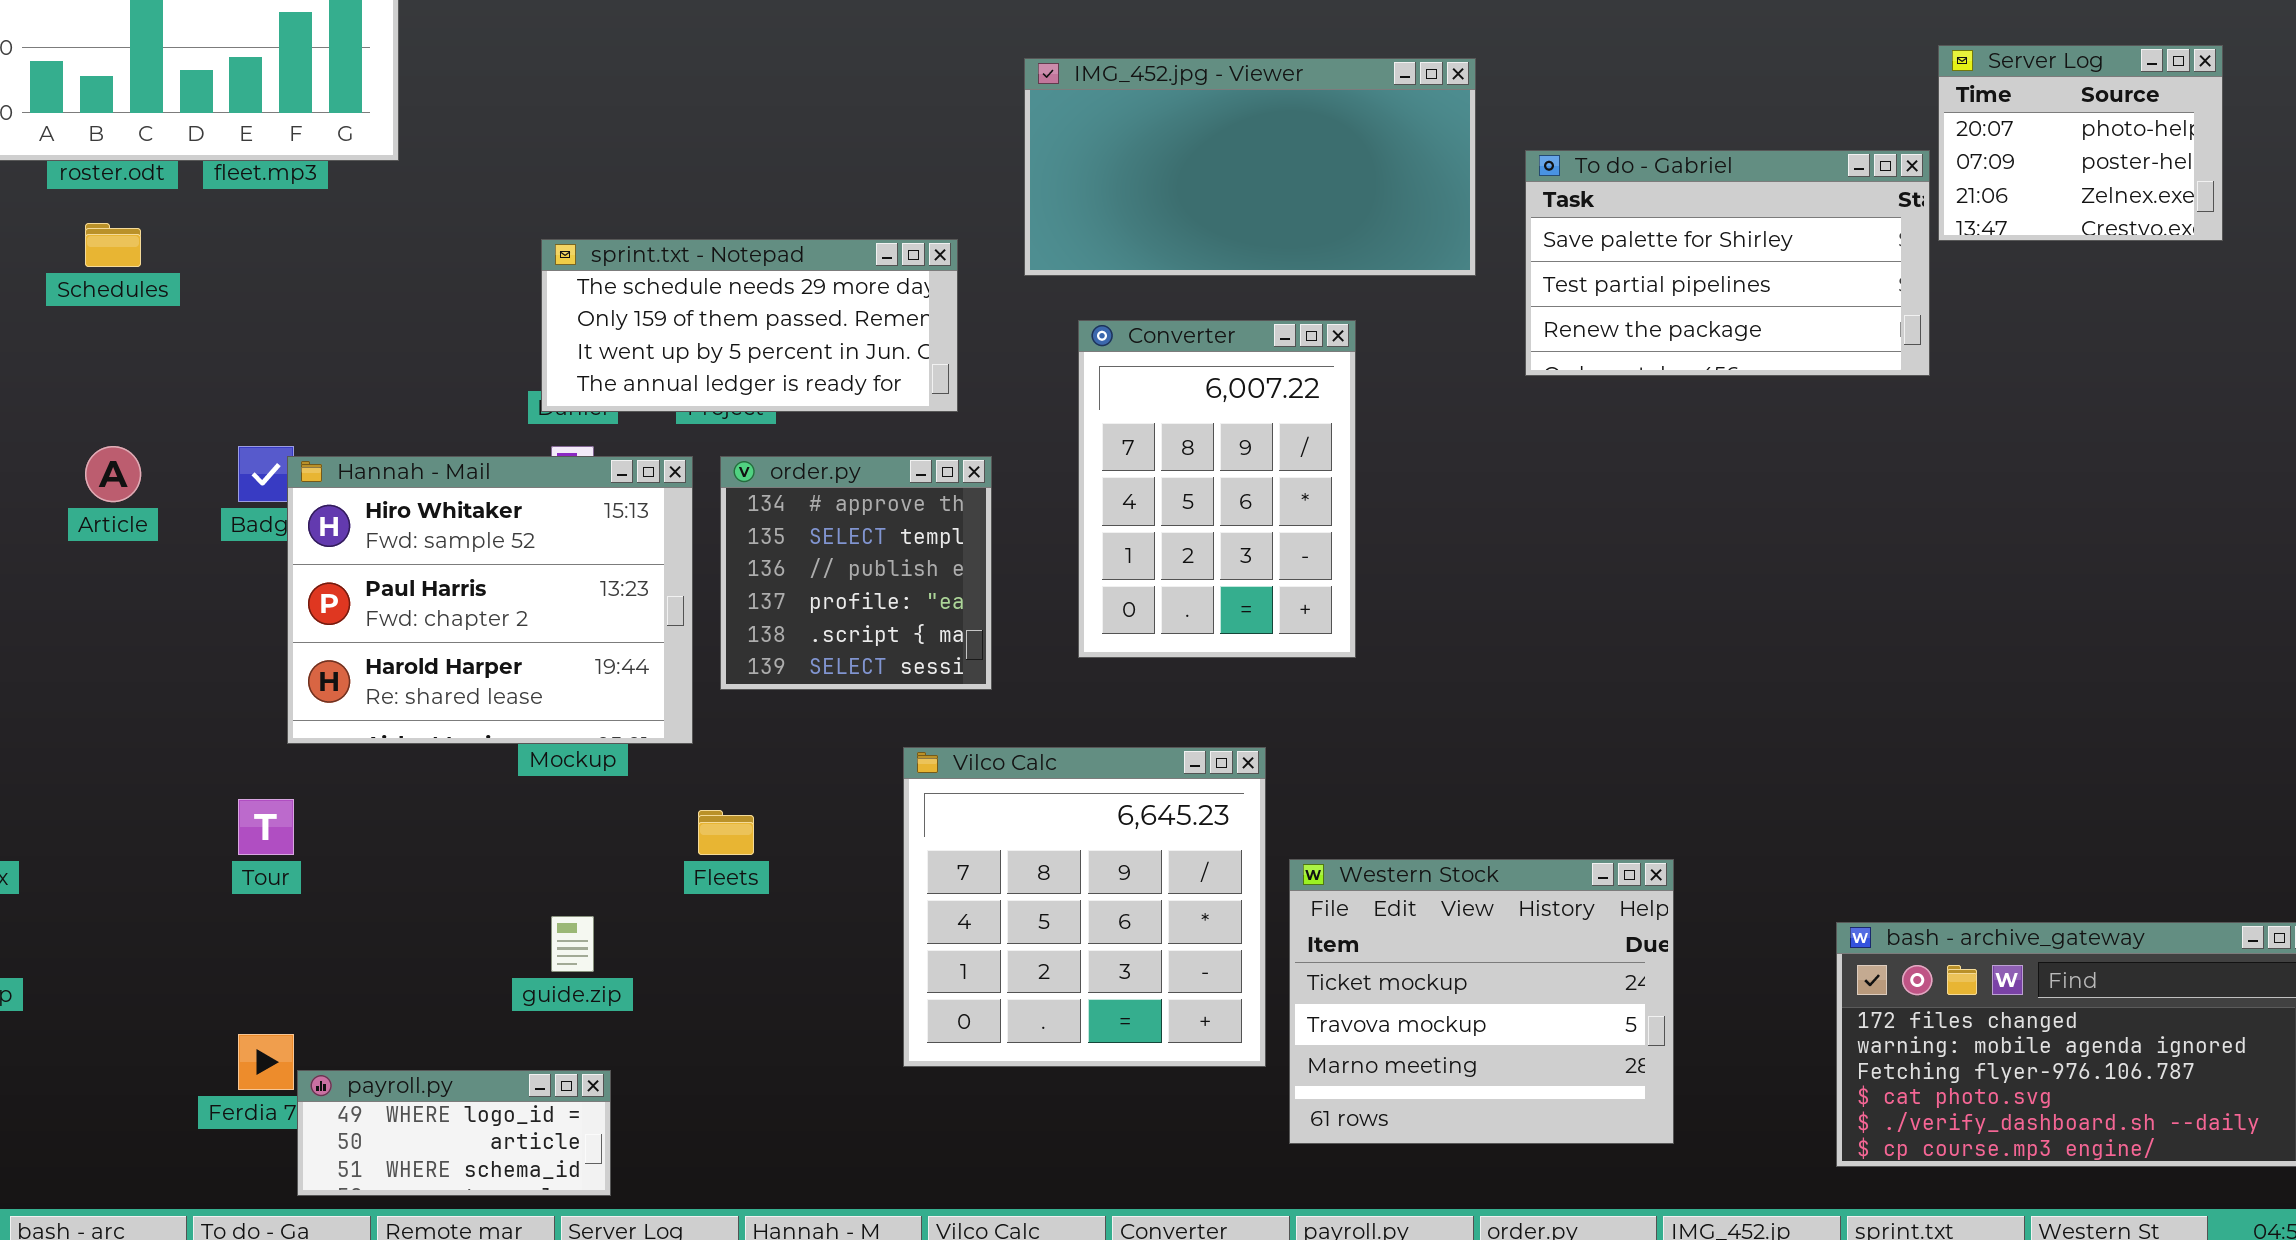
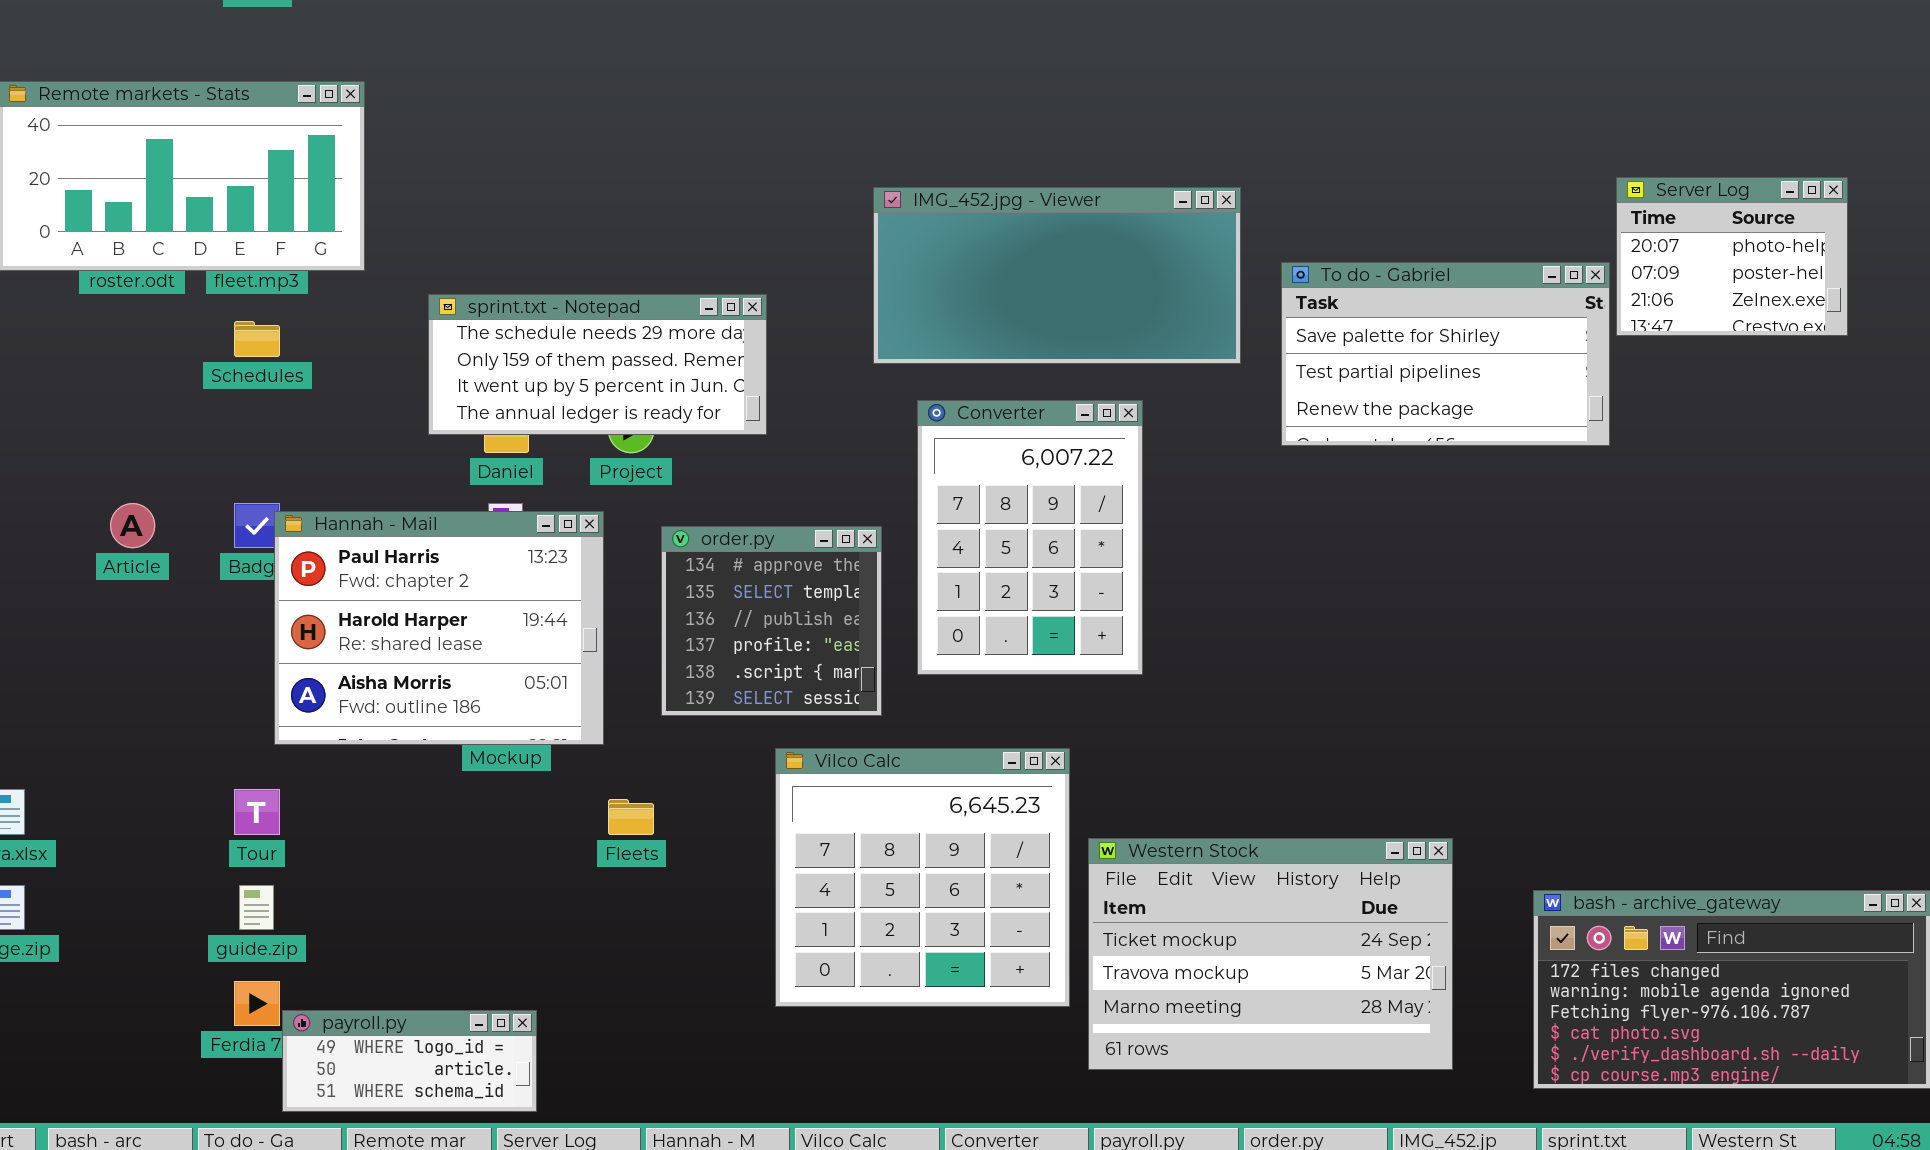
Schedules: [85,223,141,267] -> [234,321,280,357], moved
sprint.txt - Notepad: [541,239,958,412] -> [428,294,767,435], moved
Hannah - Mail: [287,456,693,744] -> [274,511,604,745], scrolled down 1 row
order.py: [720,456,992,690] -> [661,526,882,716], moved
Western Stock: [1289,859,1674,1144] -> [1088,838,1453,1070], resized
guide.zip: [551,916,594,972] -> [239,885,274,930], moved

